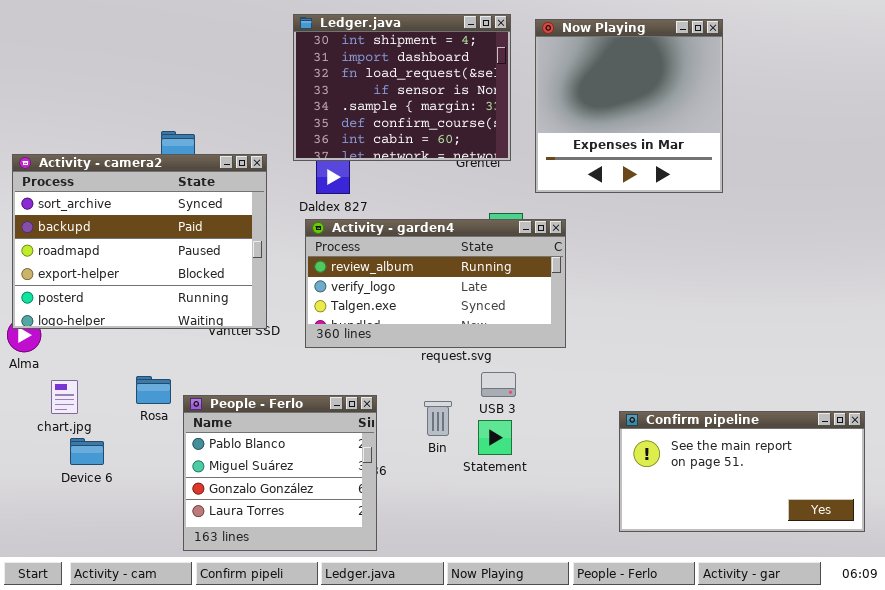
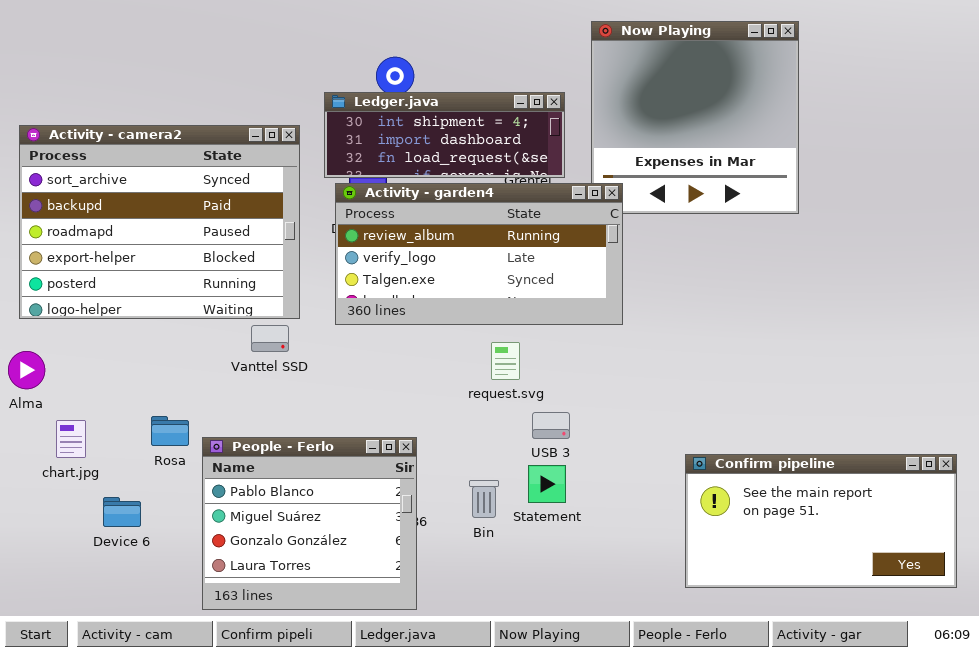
Ledger.java: [293,14,511,161] -> [324,92,565,178], resized
Activity - camera2: [12,154,267,329] -> [19,125,300,319], moved
Activity - garden4: [305,219,566,348] -> [335,183,623,325], moved
Bin: [424,401,452,436] -> [469,480,499,518], moved
Device 6: [70,438,104,465] -> [103,497,141,527], moved

